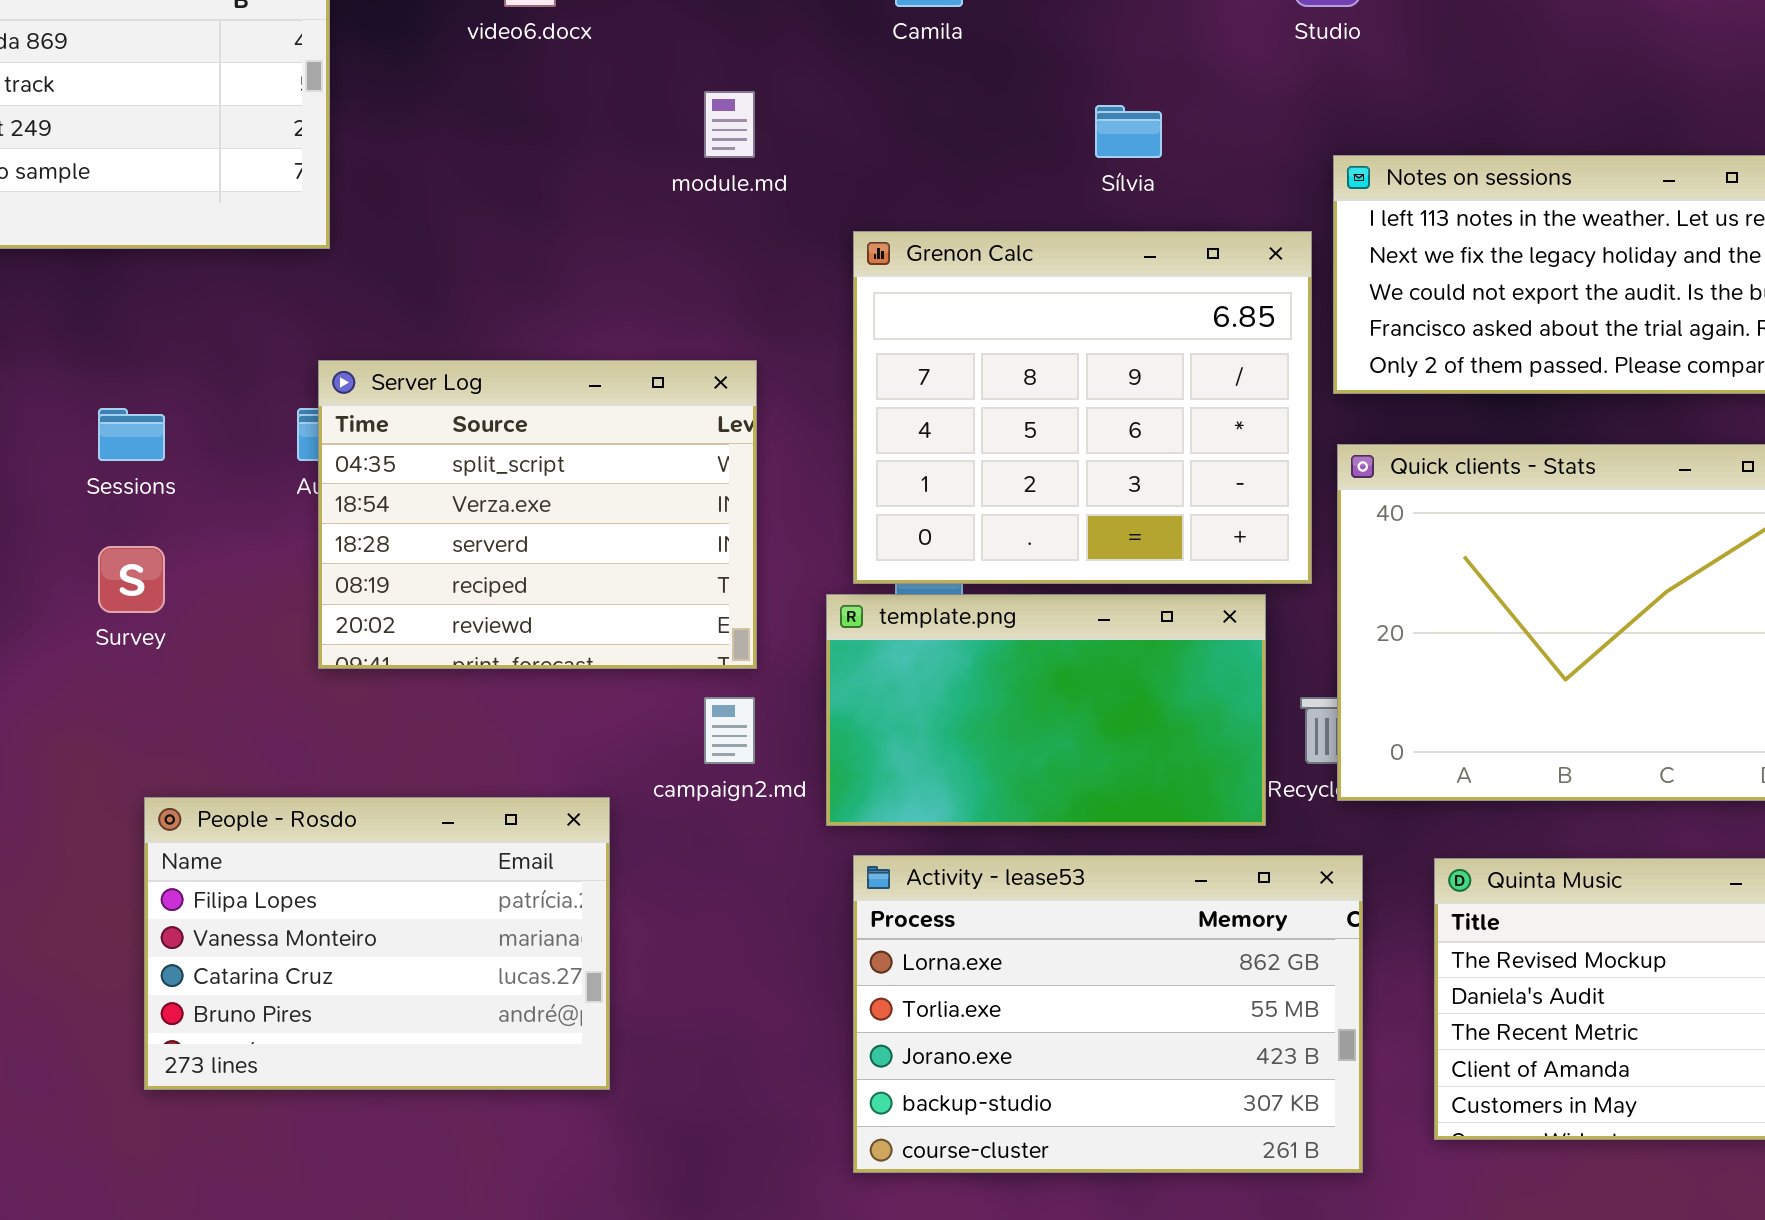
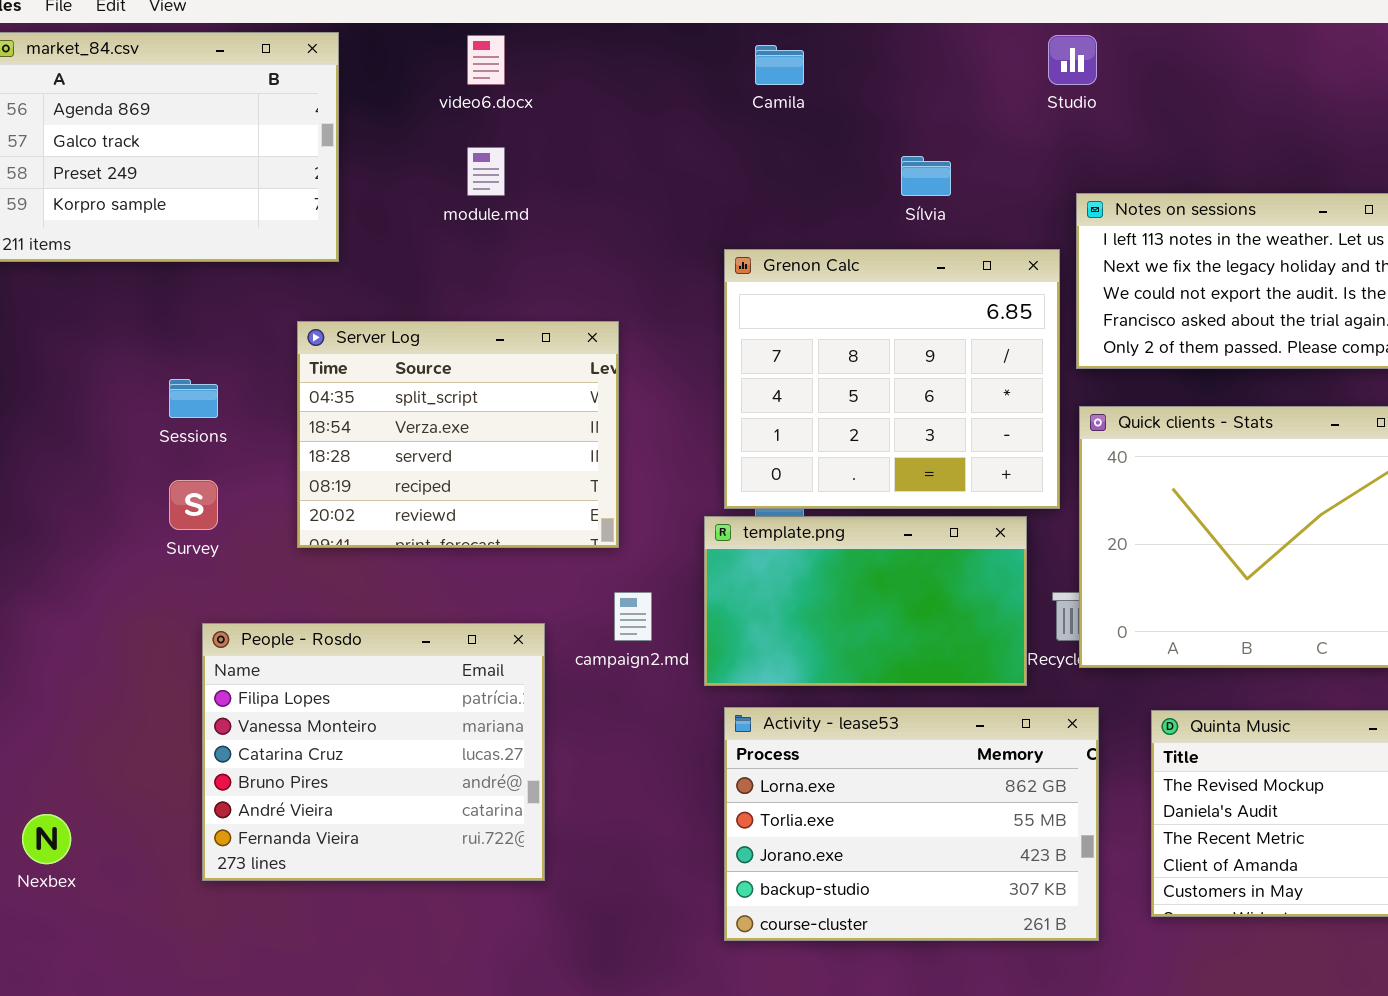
module.md: [704,91,755,158] -> [467,147,505,196], moved
Server Log: [318,360,757,669] -> [297,321,619,548], moved
People - Rosdo: [144,797,610,1090] -> [202,623,545,881], resized

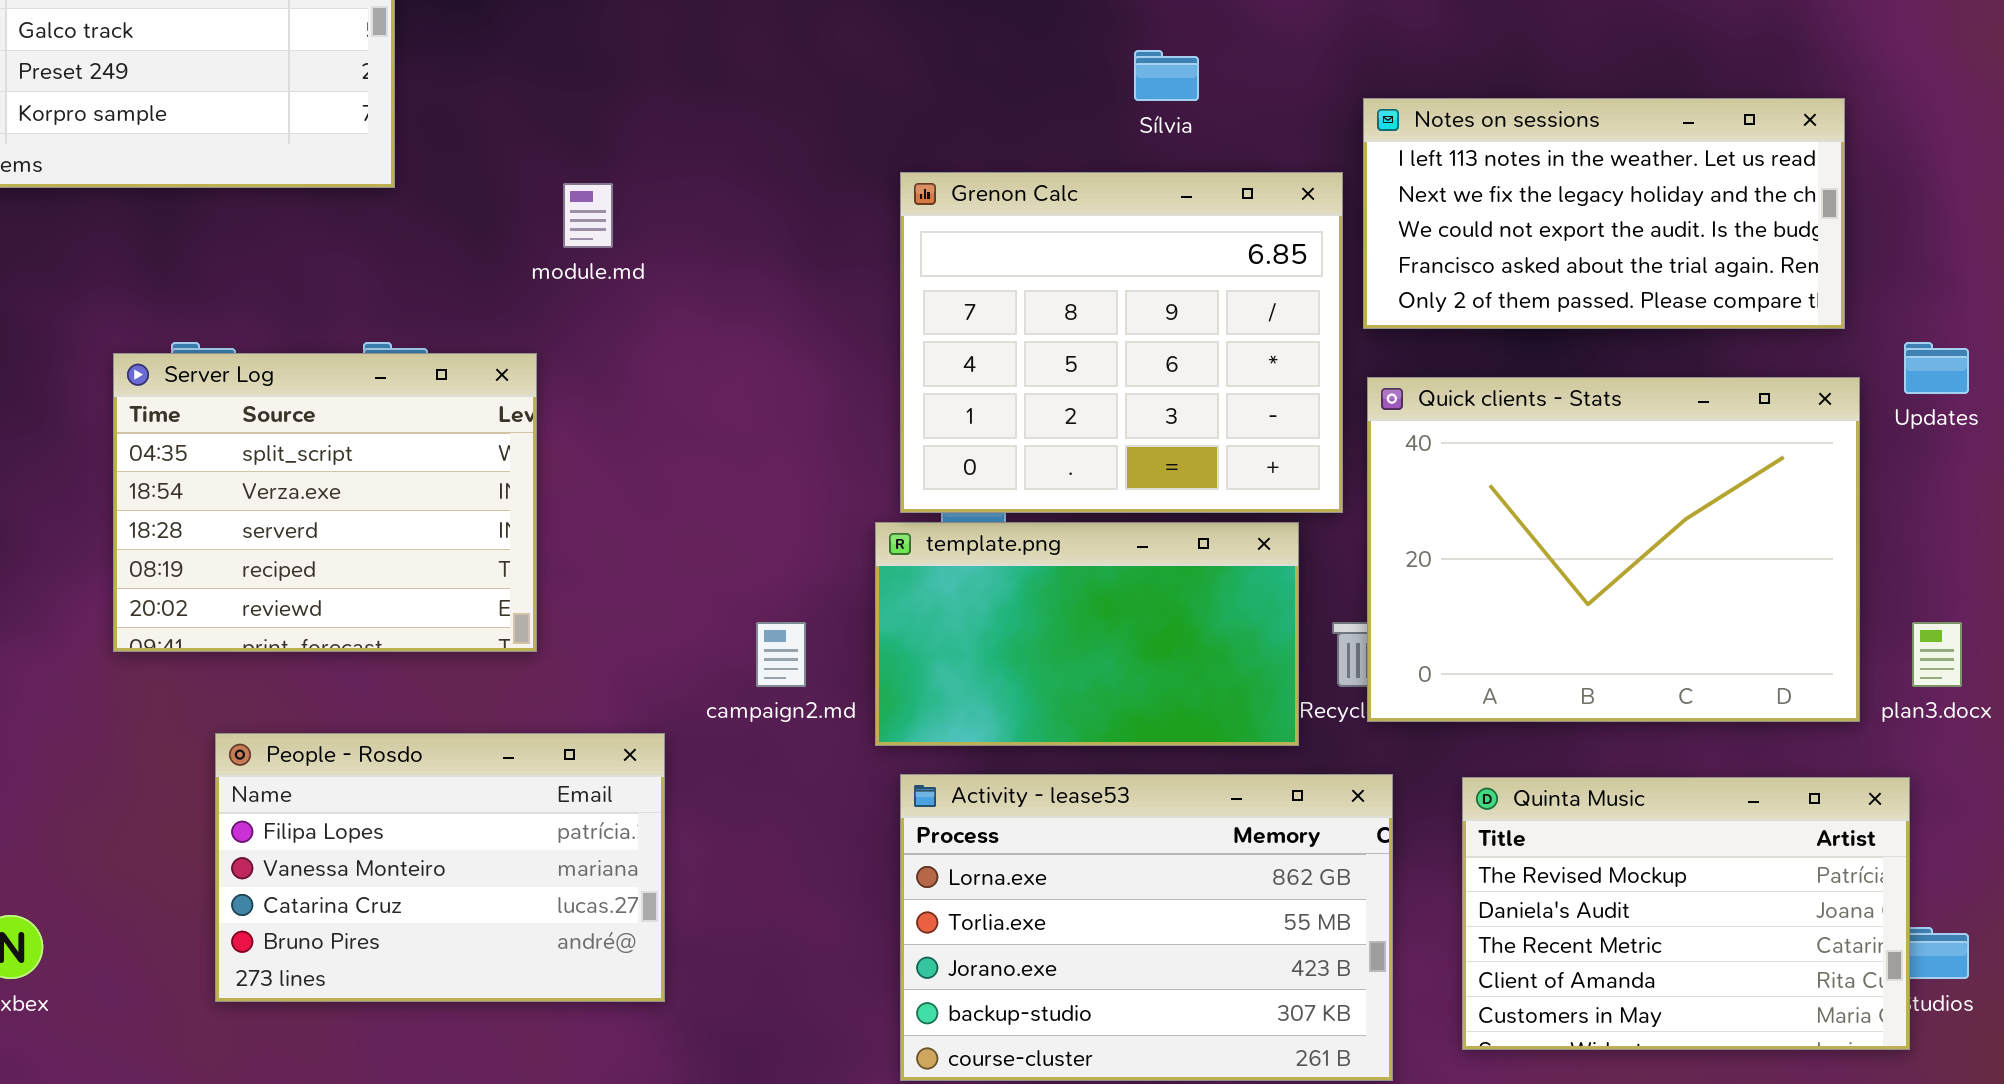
module.md: [467,147,505,196] -> [563,183,613,248], moved
Server Log: [297,321,619,548] -> [113,353,537,652], moved
People - Rosdo: [202,623,545,881] -> [215,733,665,1002], resized

